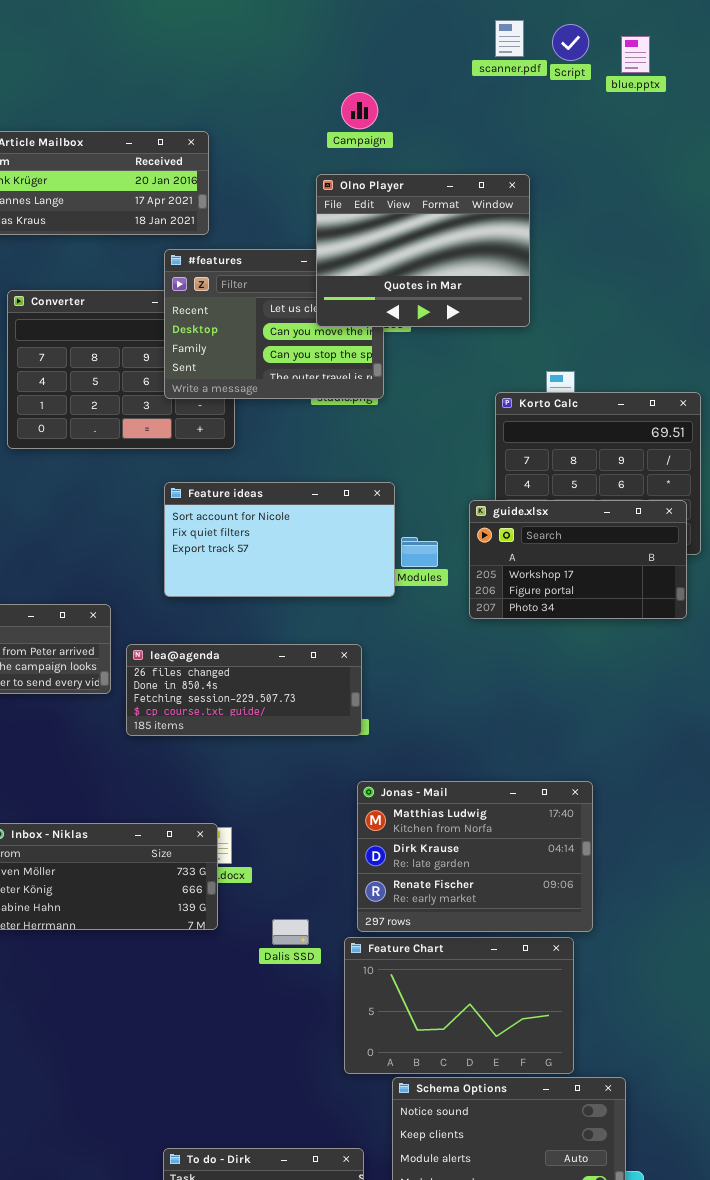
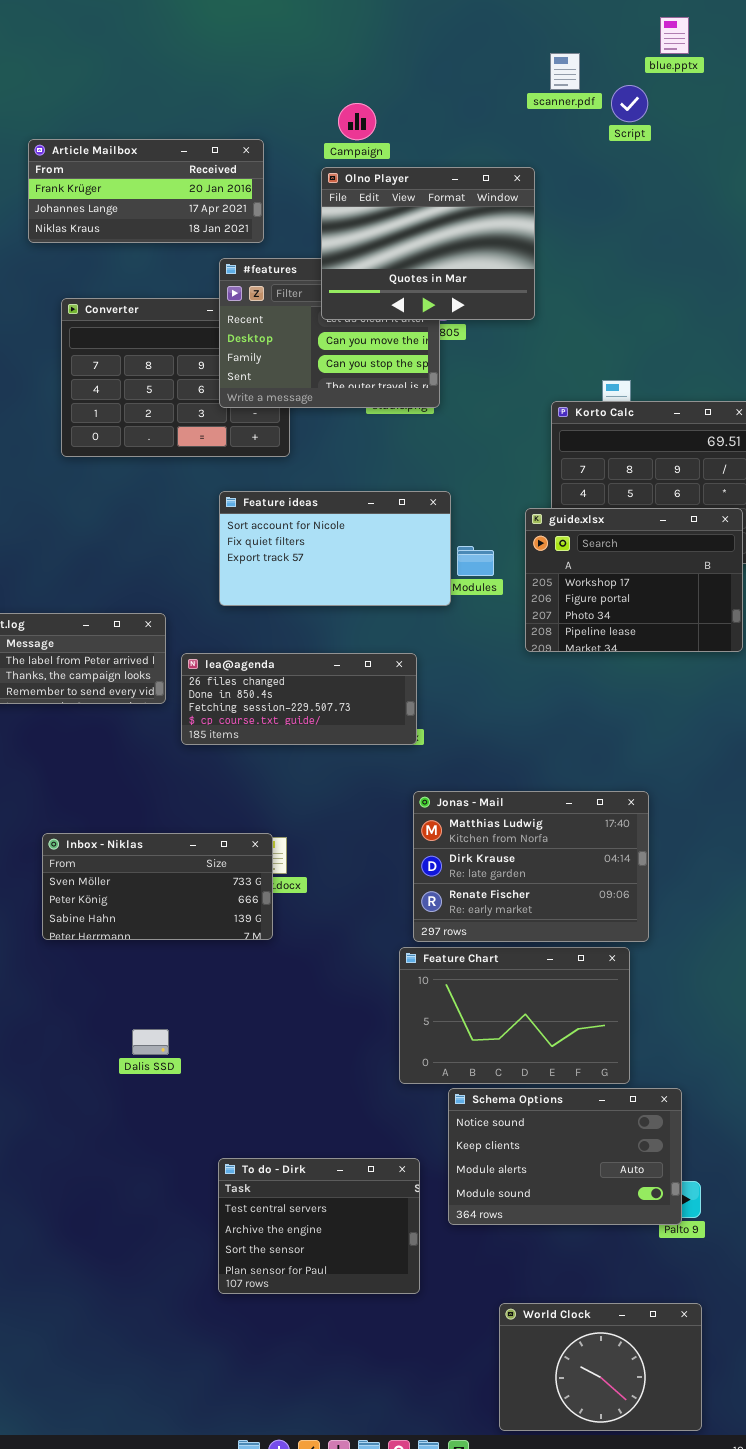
scanner.pdf: [495,20,524,57] -> [550,53,580,90], moved
Script: [552,24,589,61] -> [611,85,648,122], moved
blue.pptx: [621,36,650,73] -> [660,17,689,54], moved
Campaign: [341,92,378,129] -> [338,103,376,140], moved
Olno Player: [316,174,530,327] -> [321,167,535,320], moved
guide.xlsx: [469,500,687,619] -> [525,508,743,652], resized
Dalis SSD: [272,919,309,945] -> [132,1029,169,1055], moved

